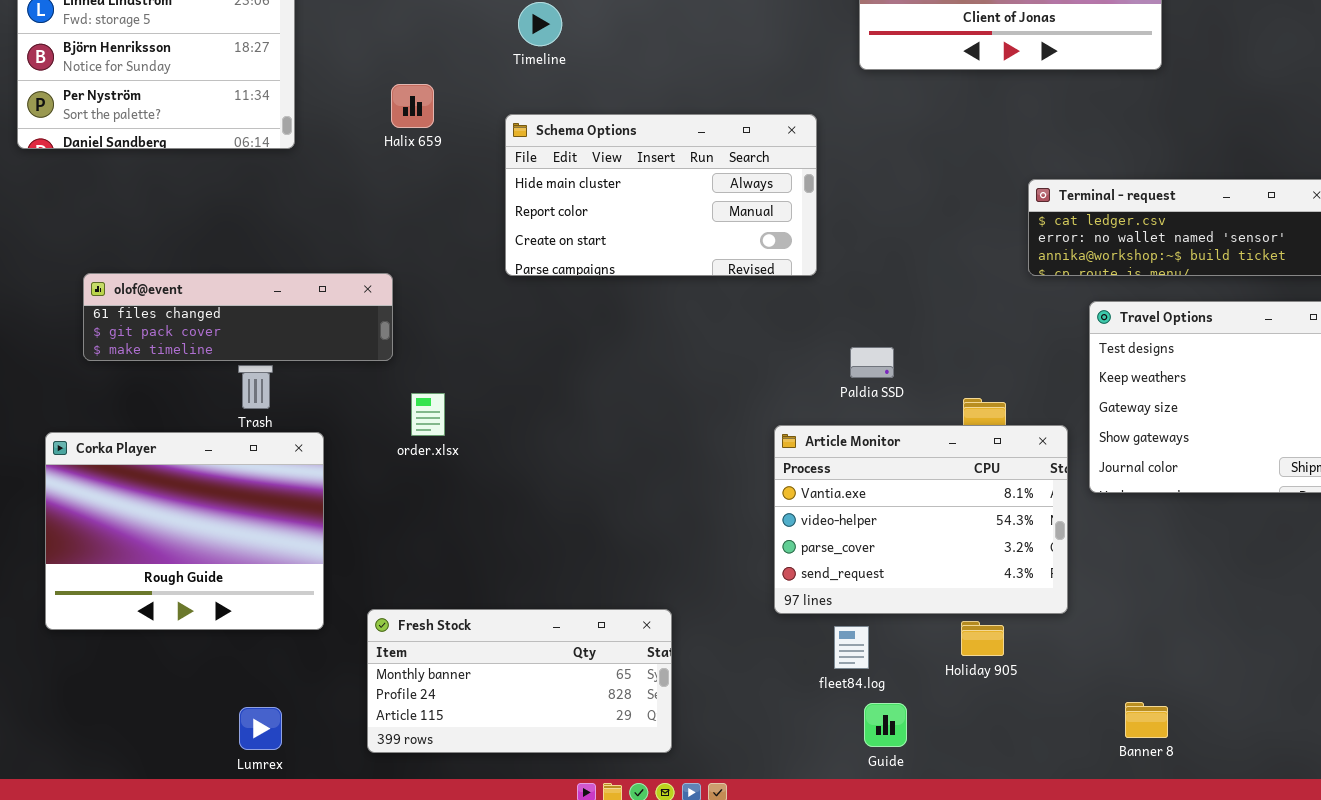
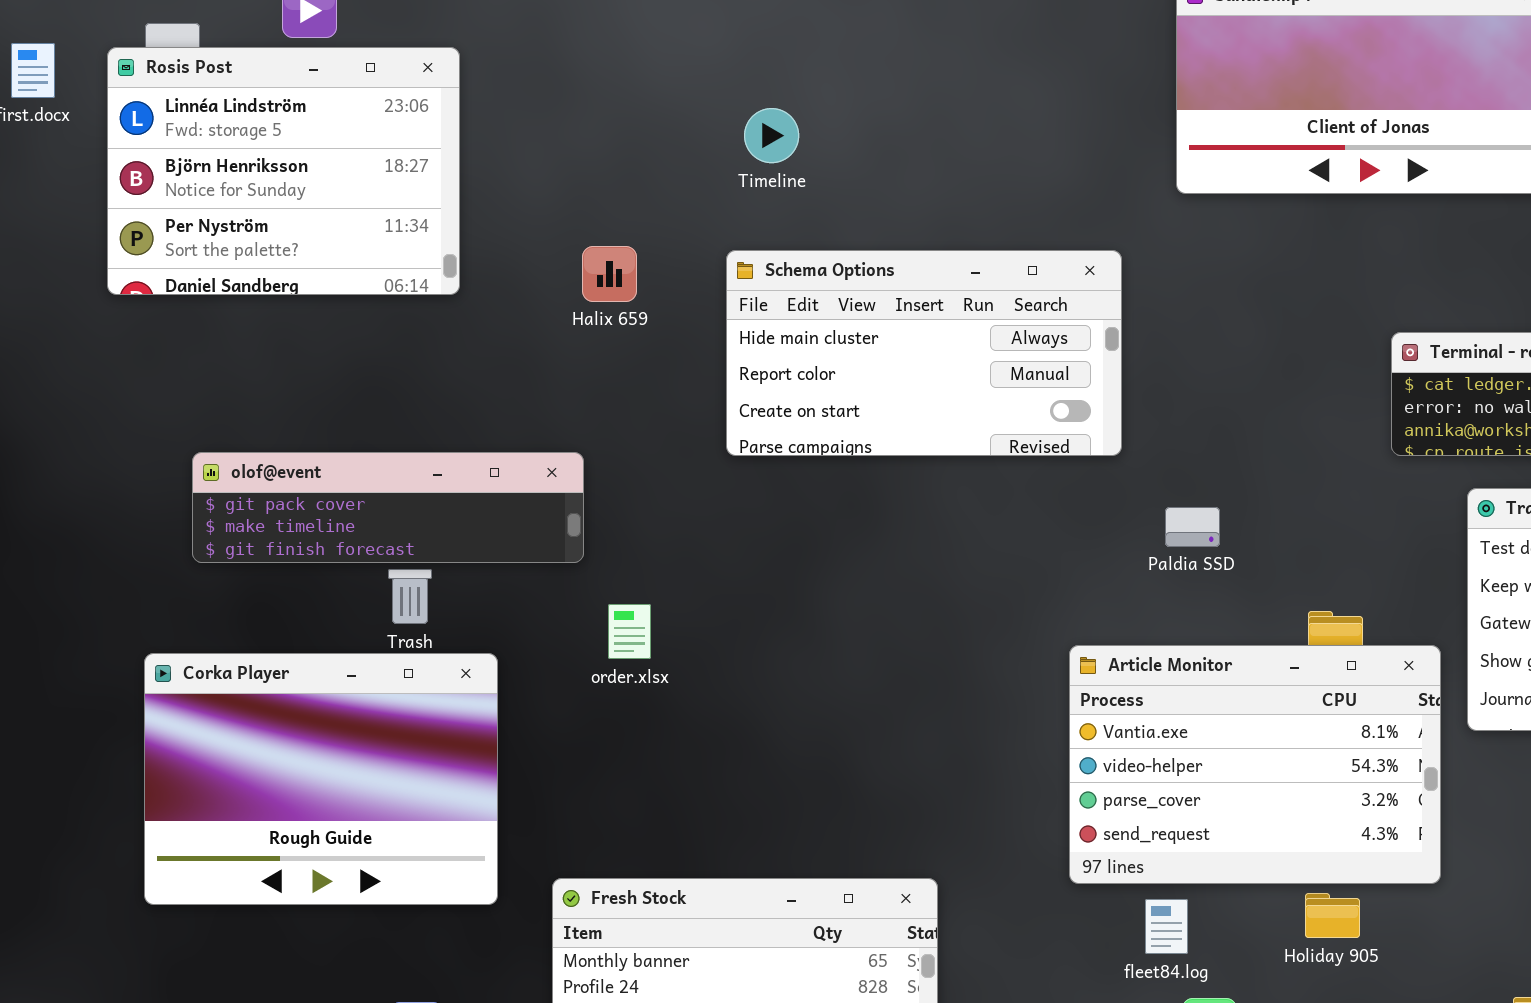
Halix 659: [391,84,434,128] -> [582,246,637,302], moved
olof@event: [83,273,393,361] -> [192,452,584,563], scrolled down 1 row
Paldia SSD: [850,347,894,378] -> [1165,507,1220,547], moved

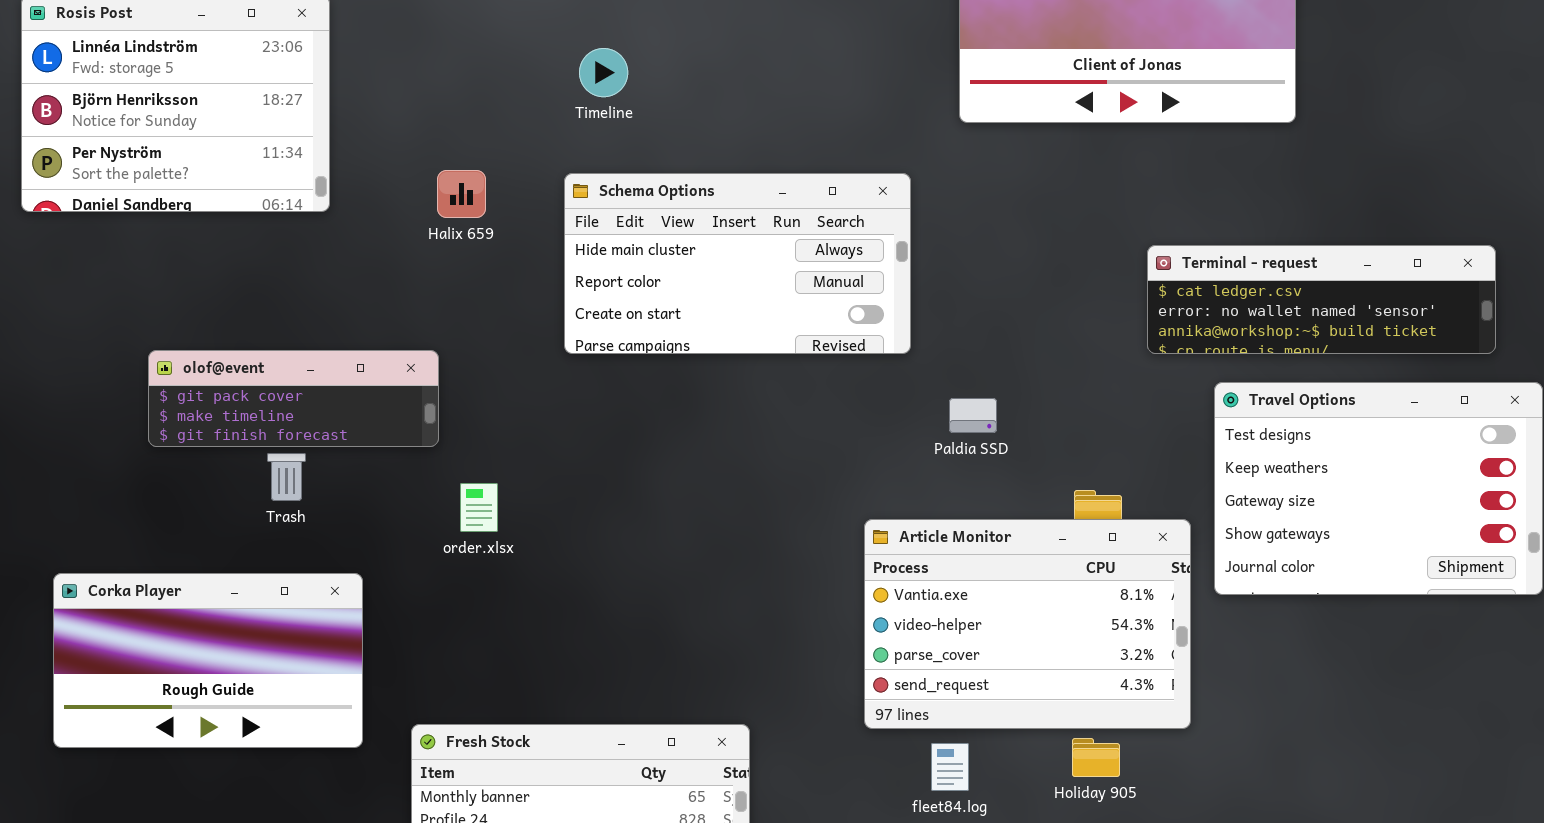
olof@event: [192,452,584,563] -> [148,350,439,447], resized
Corka Player: [144,653,498,905] -> [53,573,363,748], resized

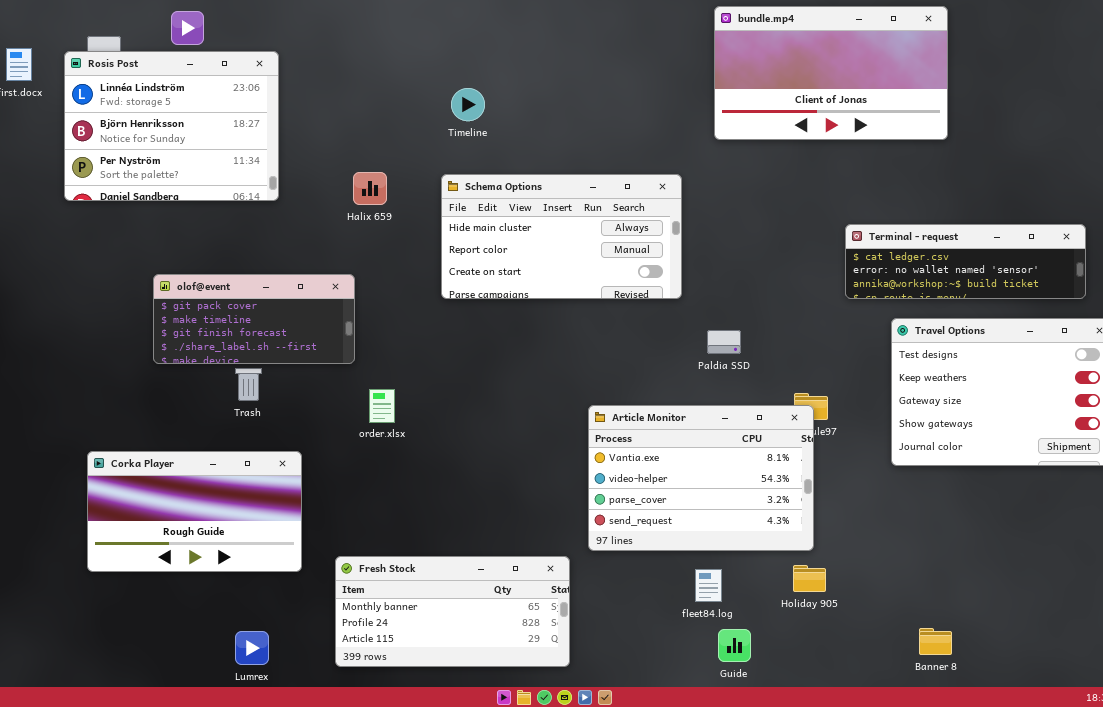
olof@event: [148,350,439,447] -> [153,274,355,364], resized
Article Monitor: [864,519,1191,729] -> [588,405,814,551], moved

